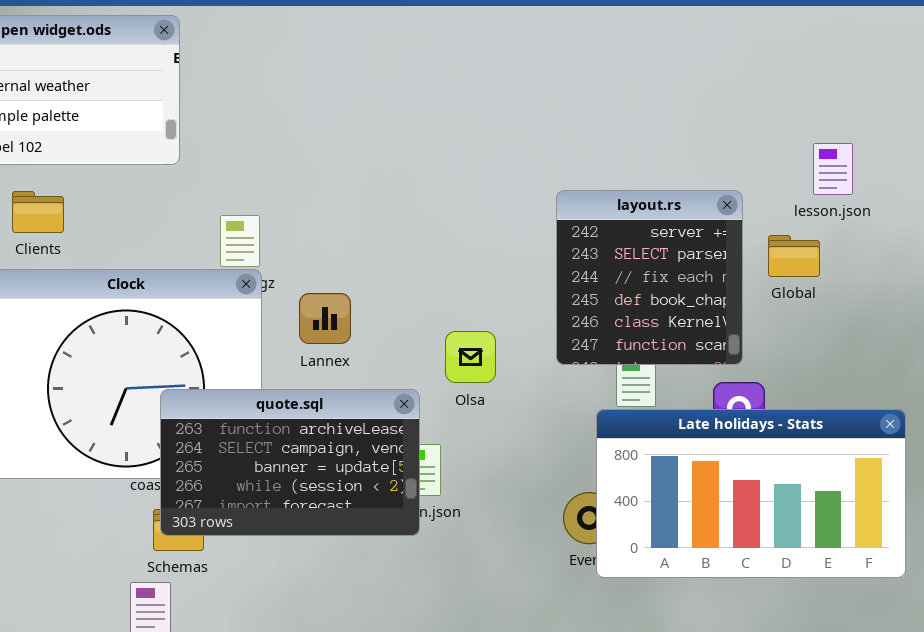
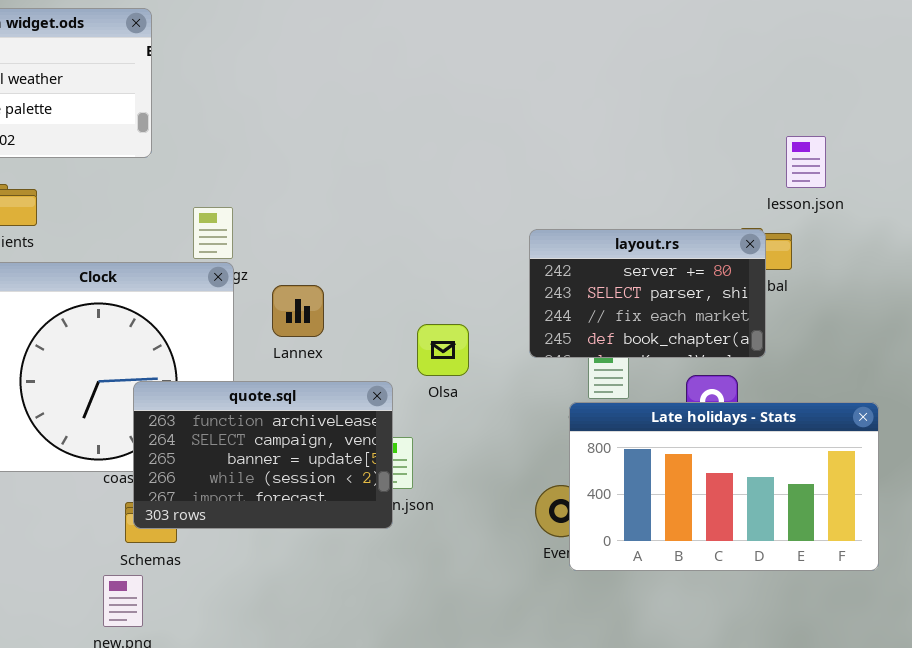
layout.rs: [556,190,743,365] -> [529,229,766,358], resized

